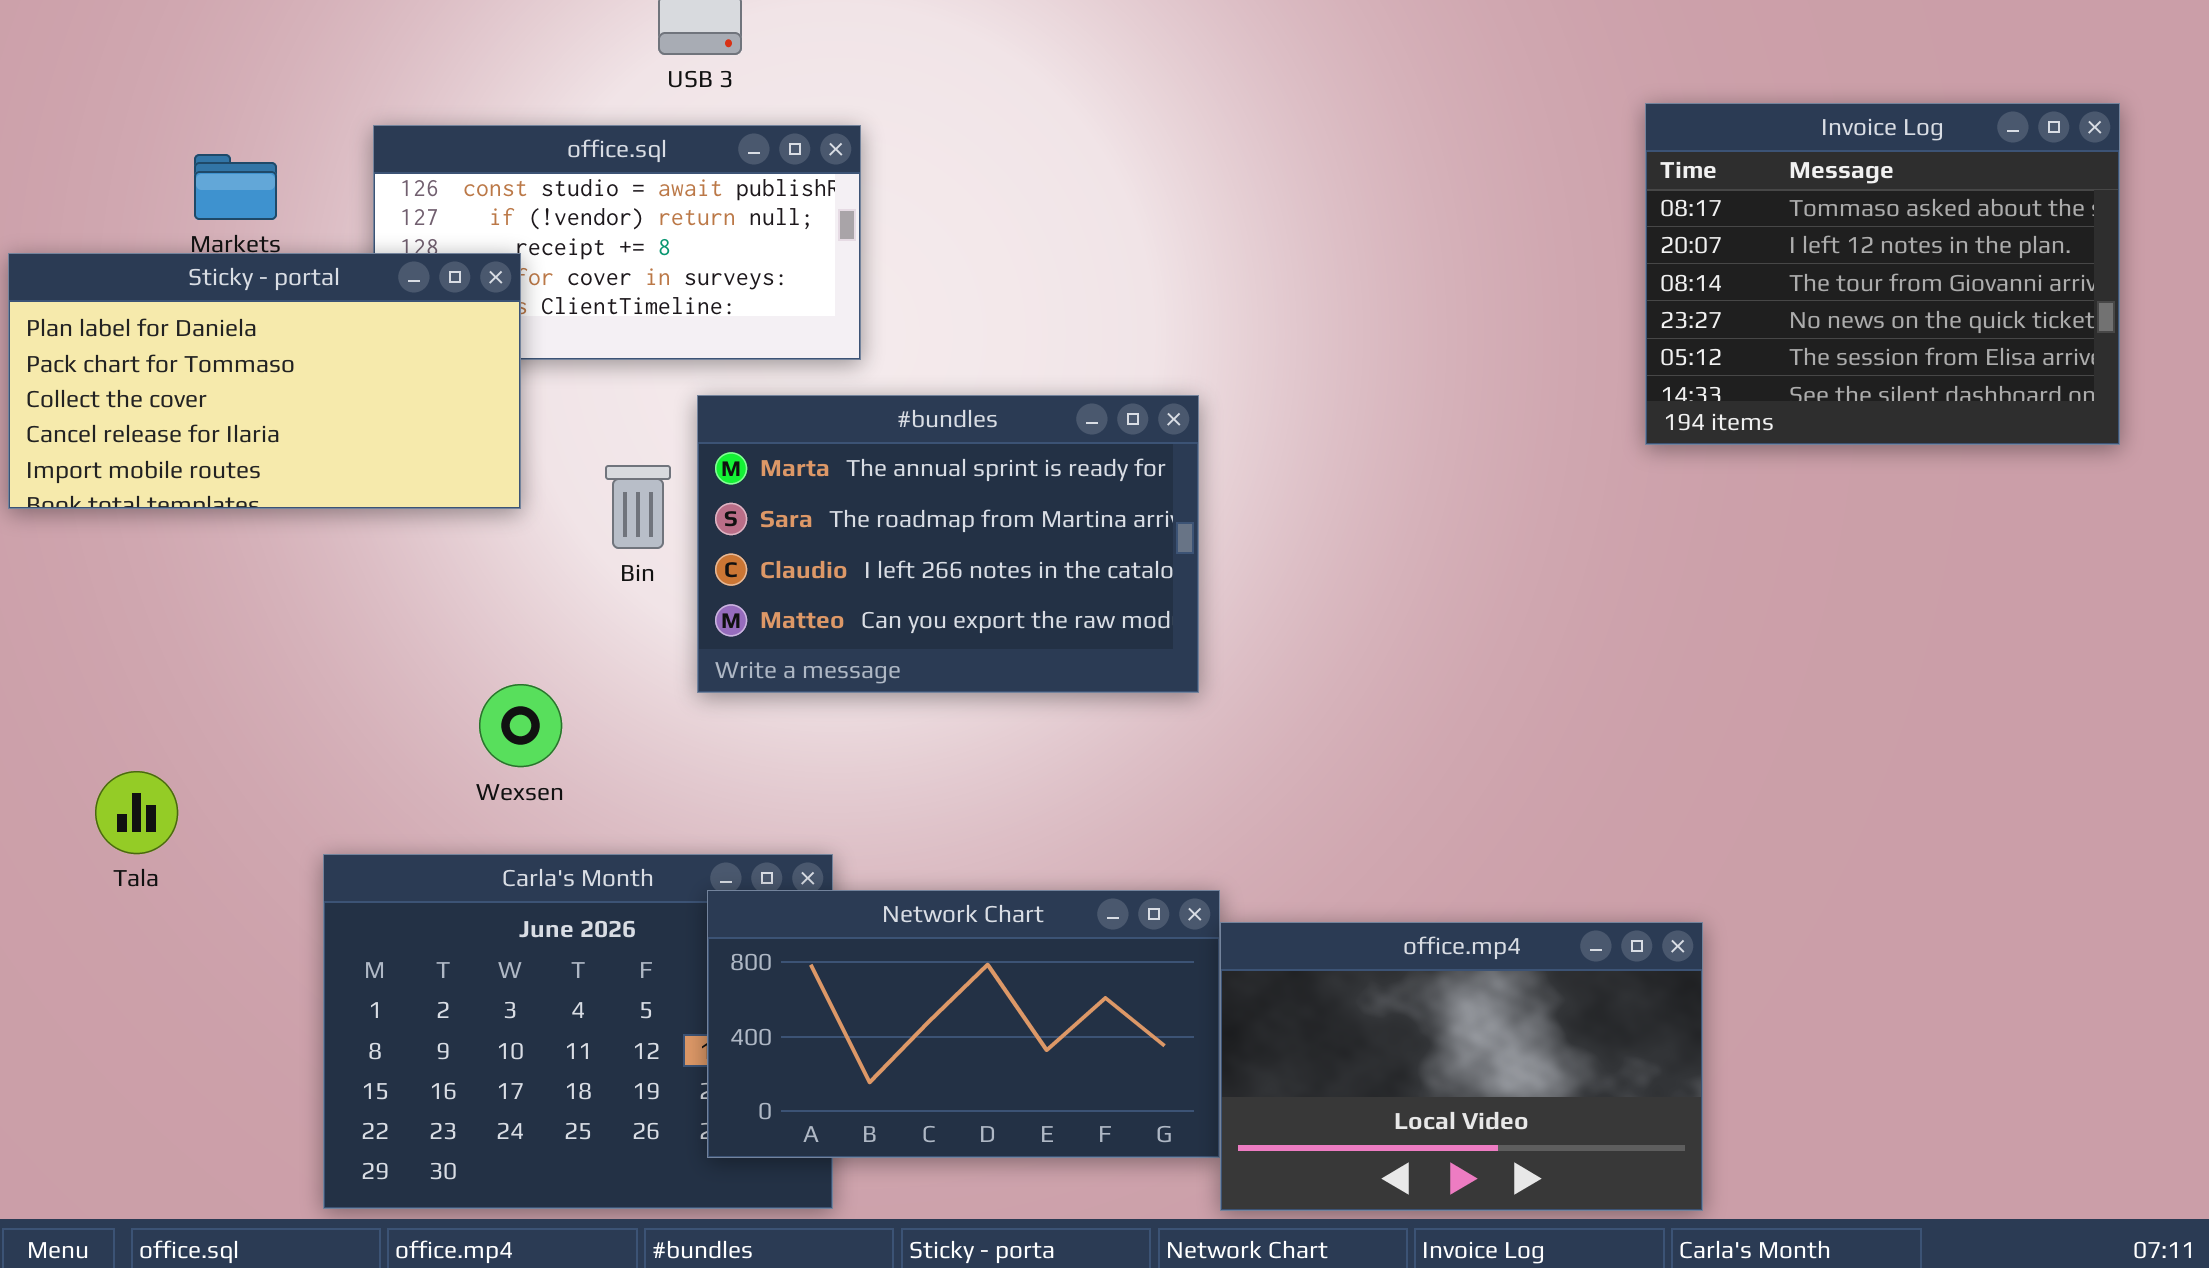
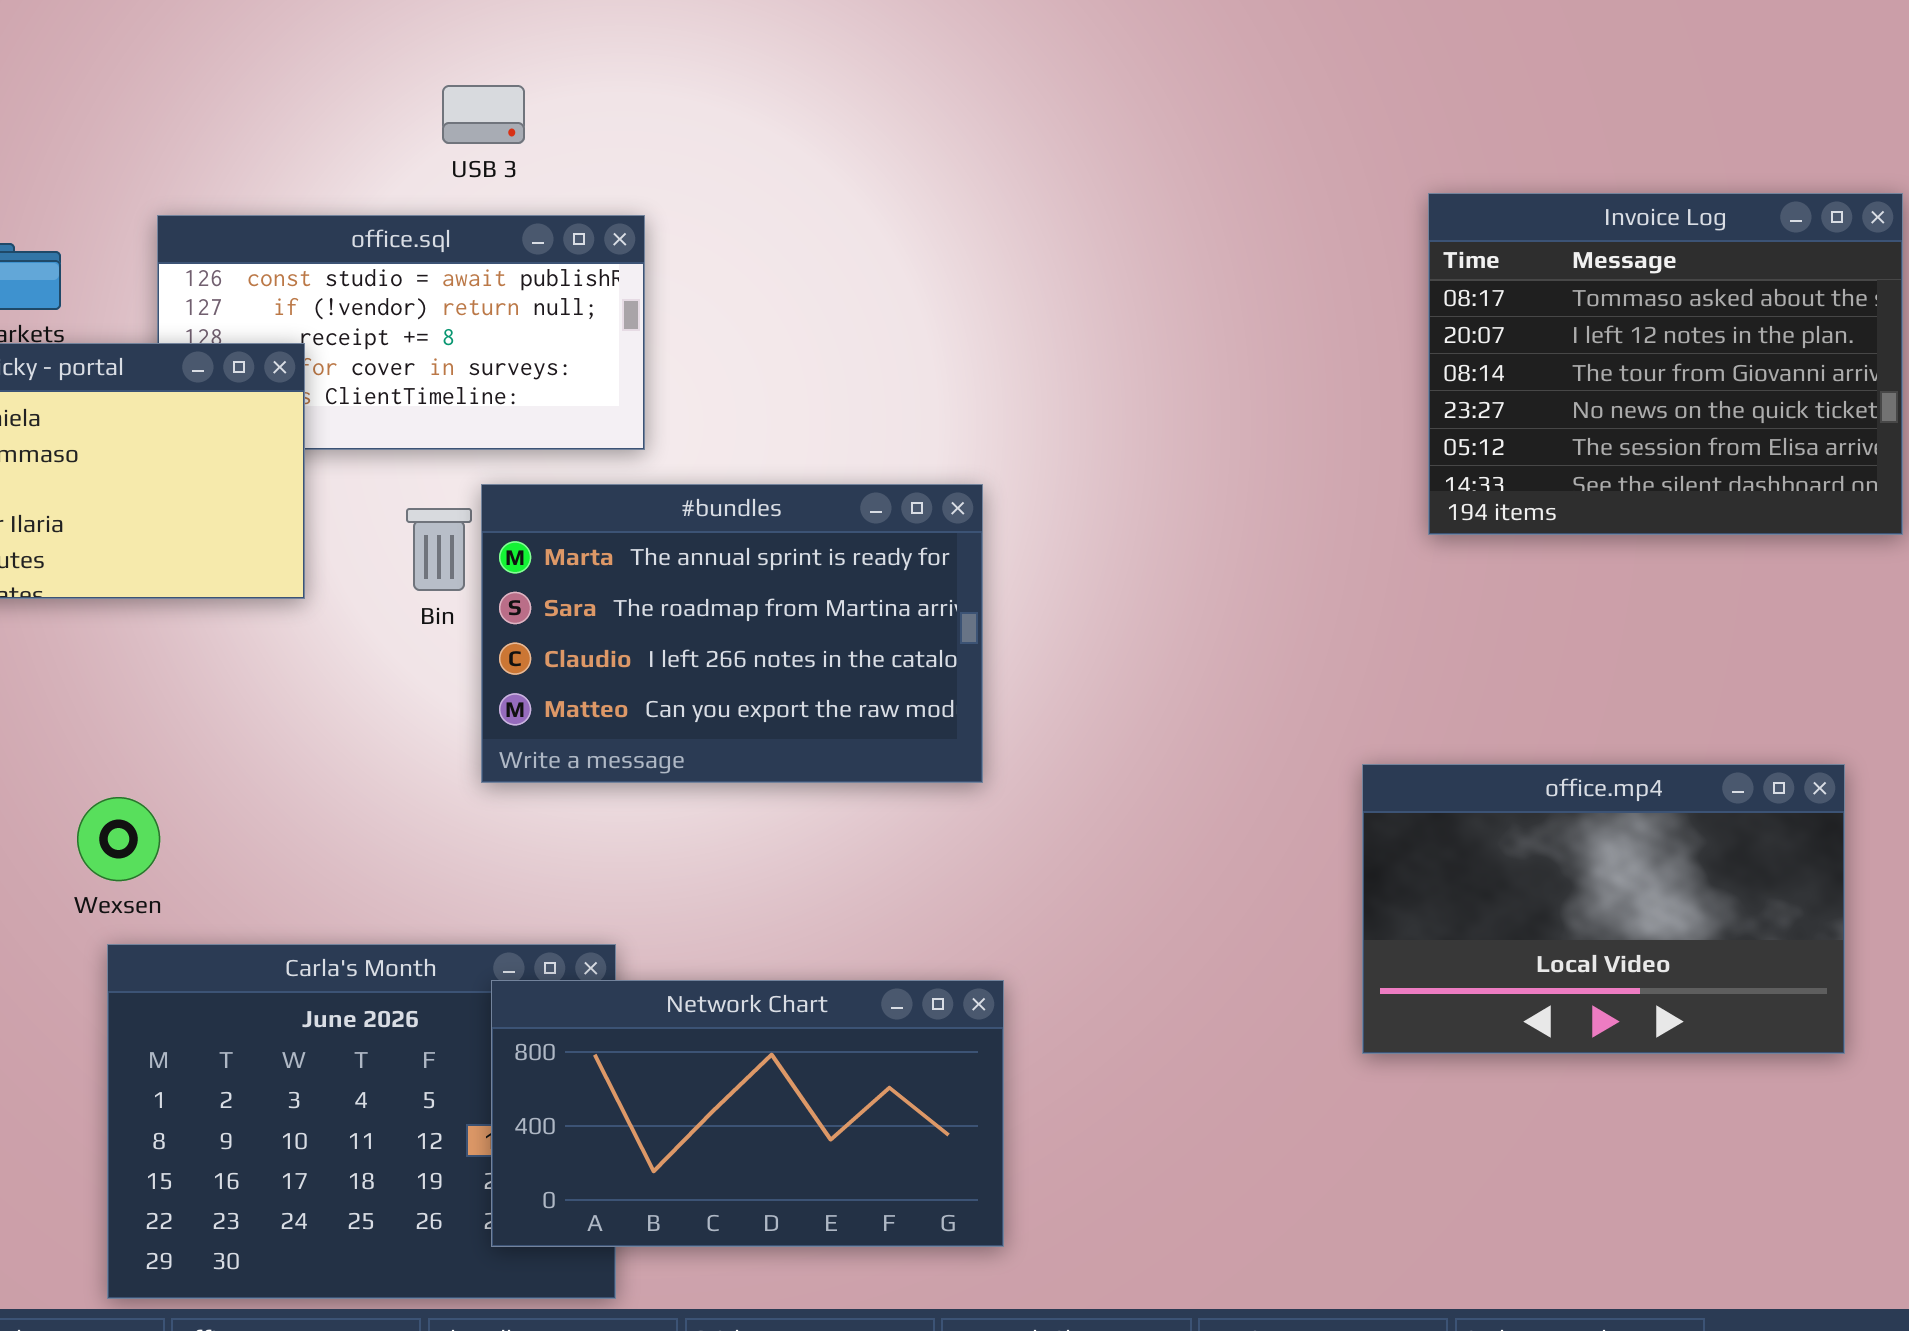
Bin: [605,465,671,549] -> [406,508,472,591], moved
Wexsen: [479,684,562,767] -> [77,797,160,881], moved
office.mp4: [1220,922,1703,1211] -> [1362,764,1845,1054], moved

